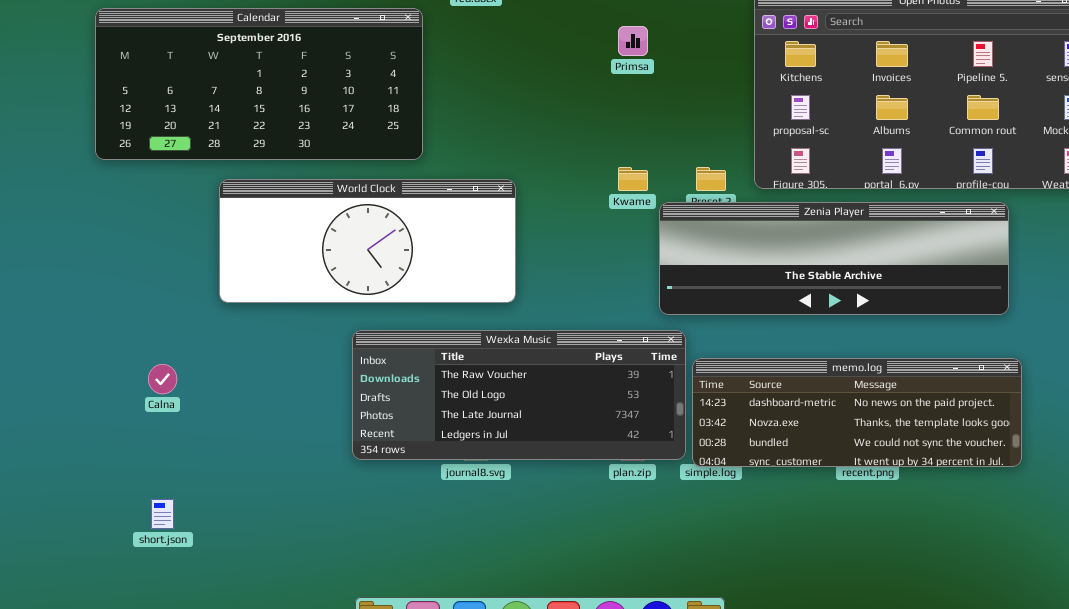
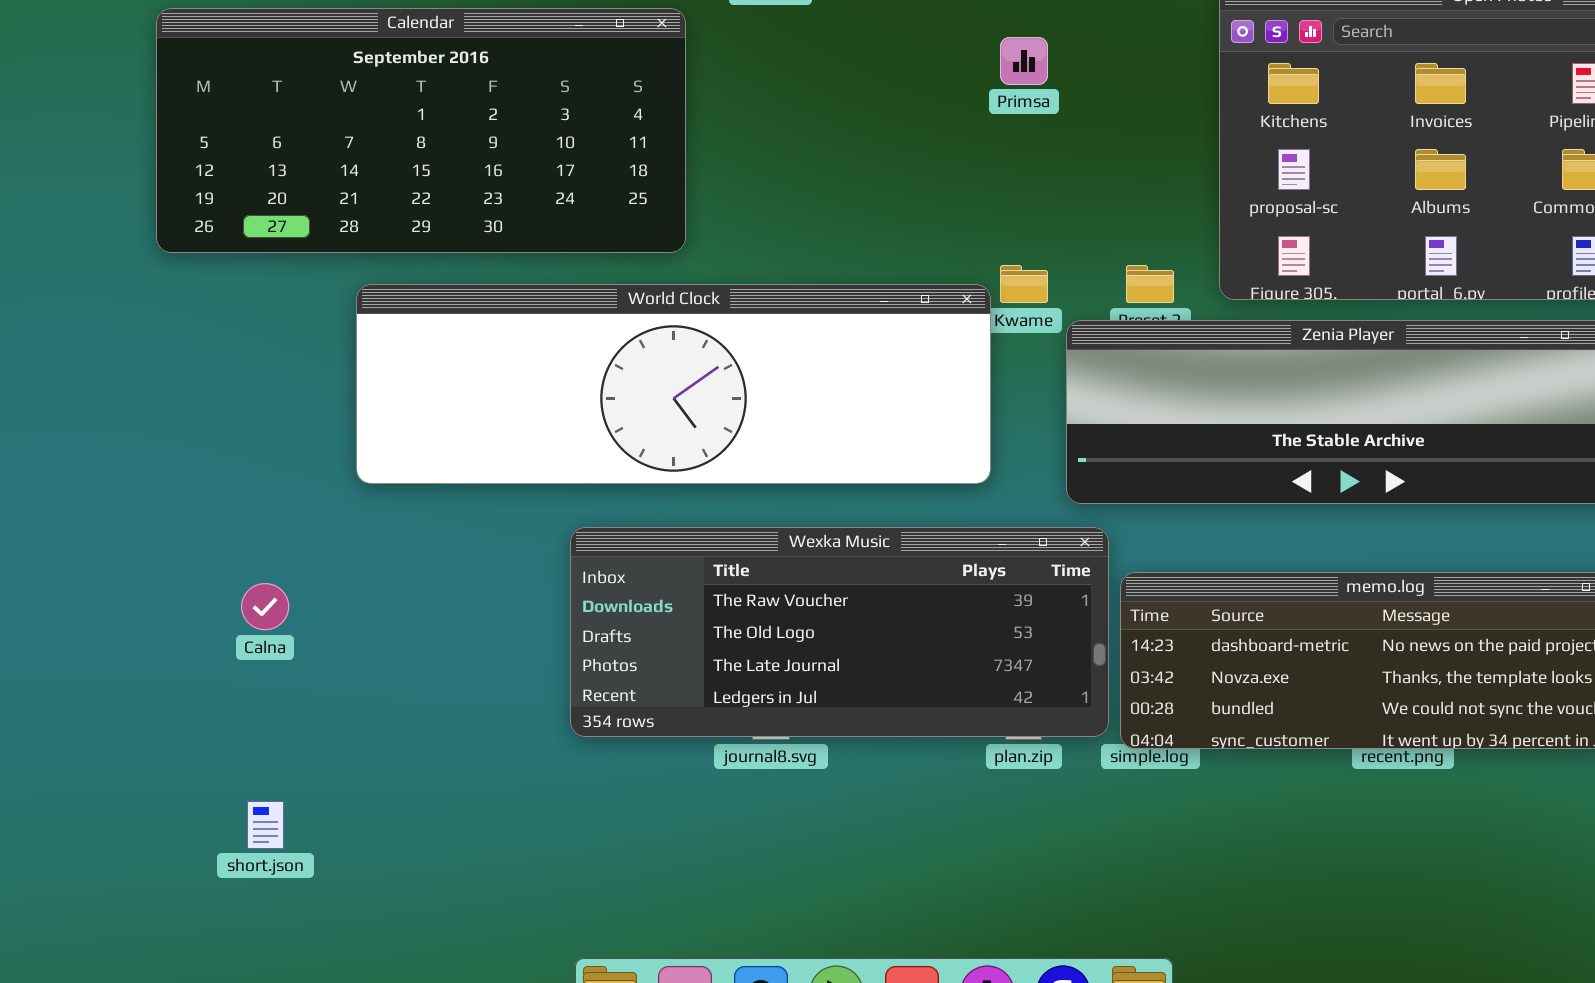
World Clock: [219,179,516,303] -> [356,284,991,484], resized

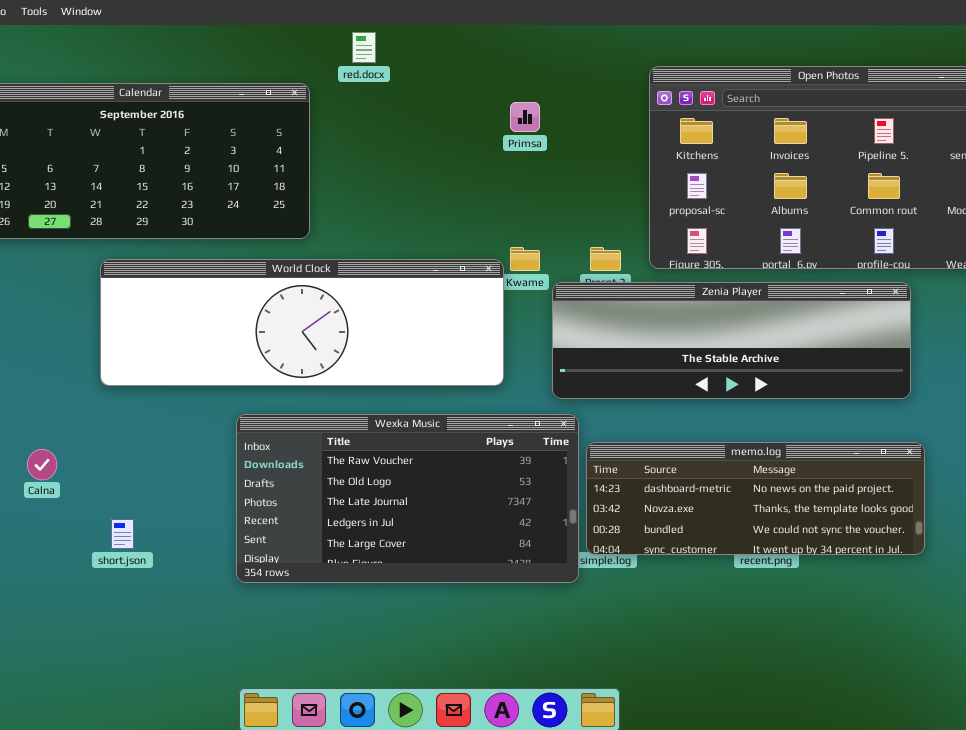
Wexka Music: [570,527,1109,737] -> [236,414,579,583], resized
short.json: [247,801,284,849] -> [111,519,134,549], moved

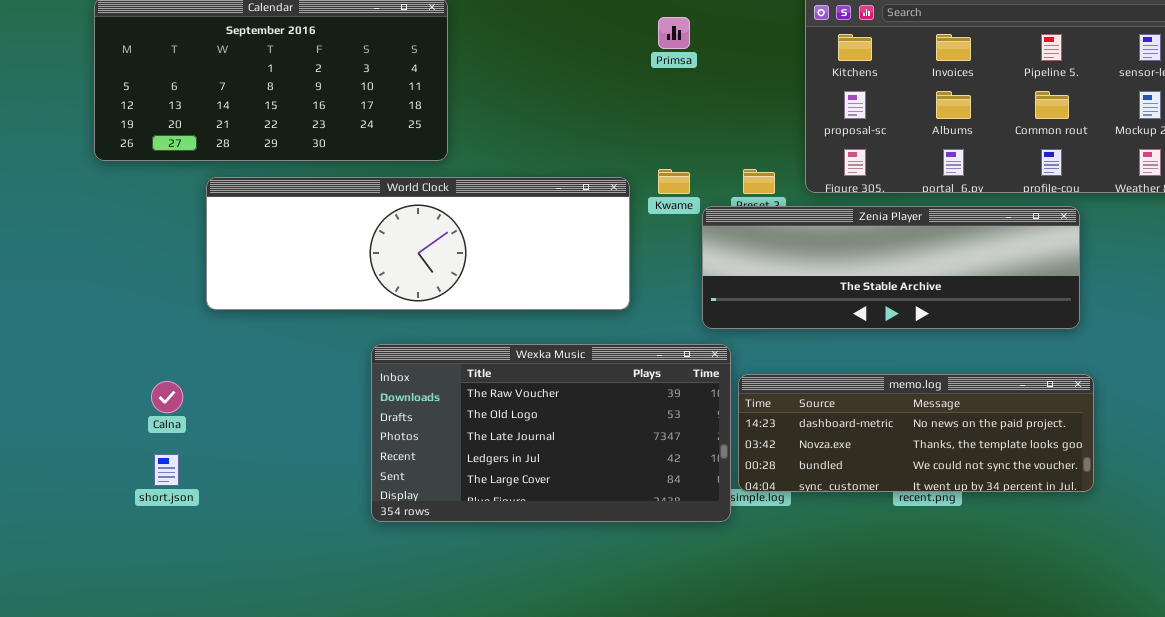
World Clock: [100,259,504,386] -> [206,177,630,310], moved
short.json: [111,519,134,549] -> [154,454,179,486], moved

